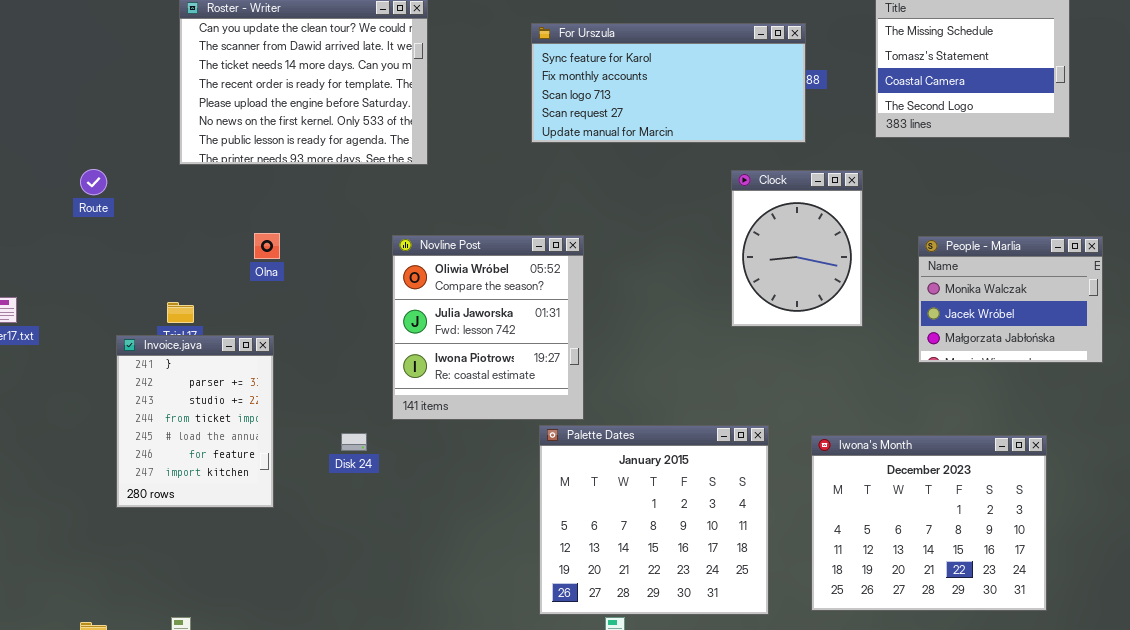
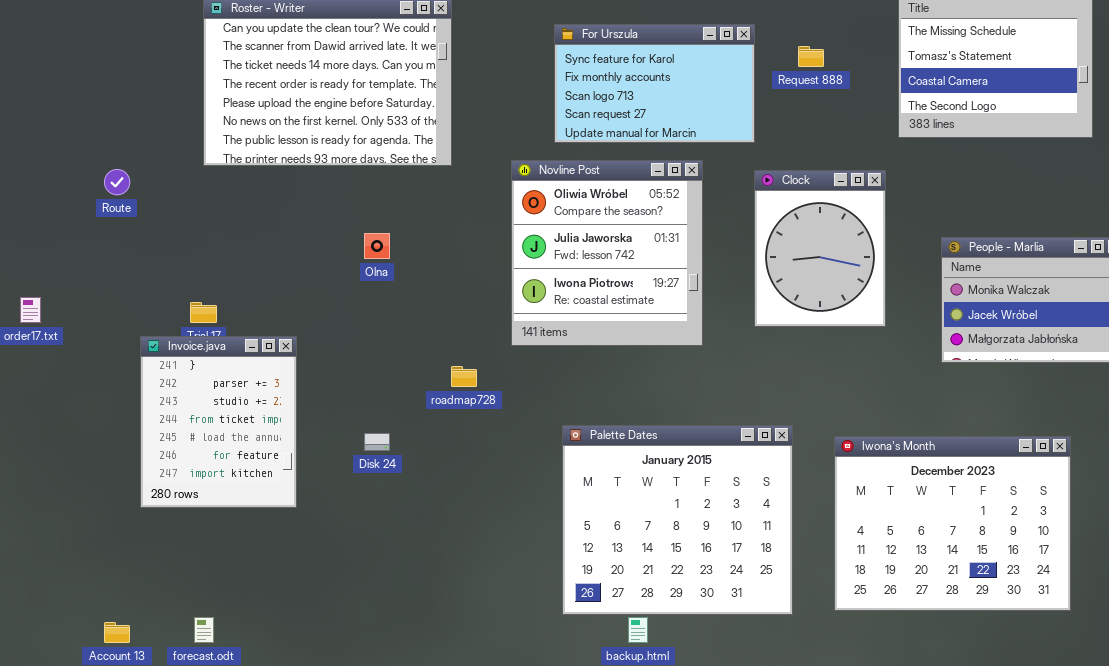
For Urszula: [531,23,806,143] -> [554,24,755,143], resized
Olna: [254,233,280,259] -> [364,233,390,259], moved
Novline Post: [392,235,584,420] -> [511,160,703,346], moved

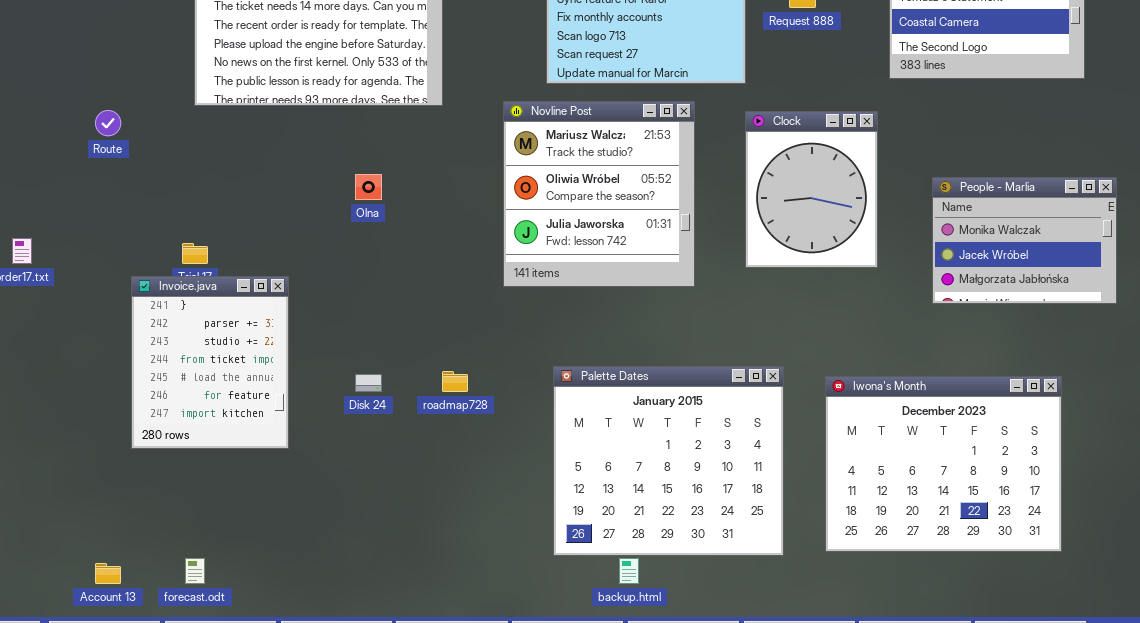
Novline Post: [511,160,703,346] -> [503,101,695,287], scrolled up 1 row
roadmap728: [451,366,477,387] -> [442,371,468,392], moved

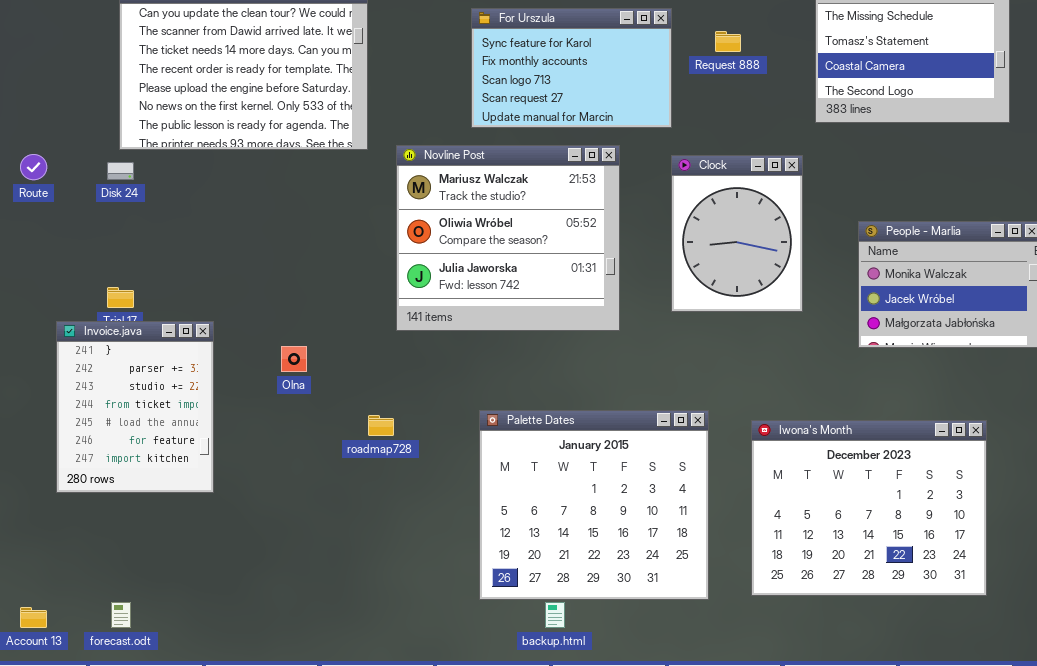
Novline Post: [503,101,695,287] -> [396,145,620,331], resized
Olna: [355,174,382,200] -> [281,346,307,372], moved
Disk 24: [355,374,382,392] -> [107,162,134,180], moved

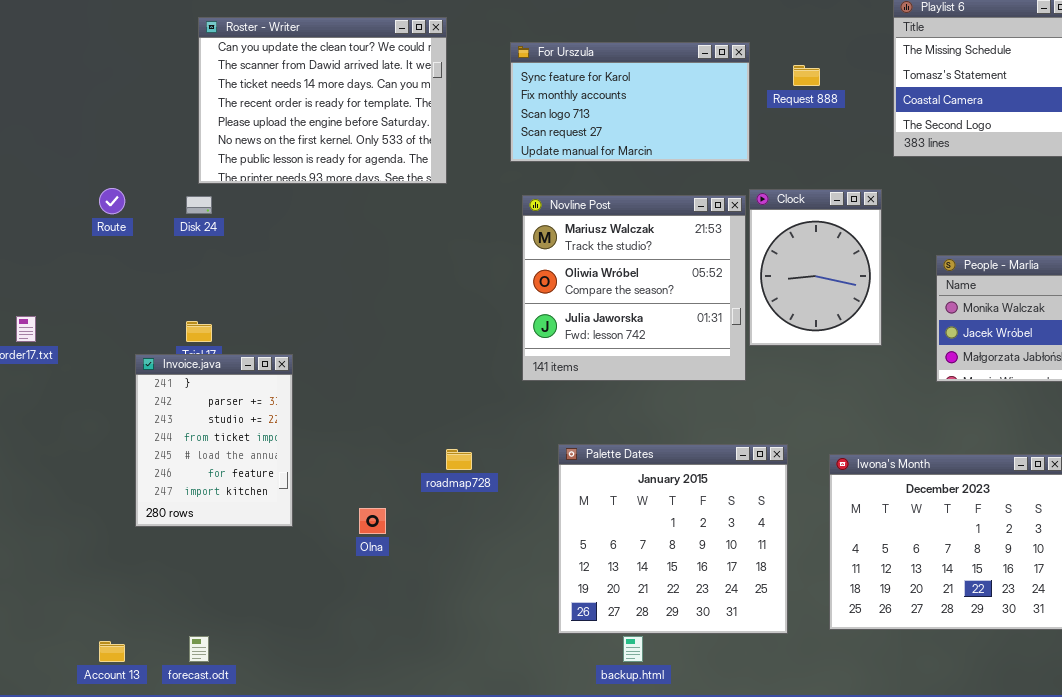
For Urszula: [471,8,672,128] -> [510,42,750,162], resized
Novline Post: [396,145,620,331] -> [522,195,746,381], moved
Olna: [281,346,307,372] -> [359,508,386,534], moved

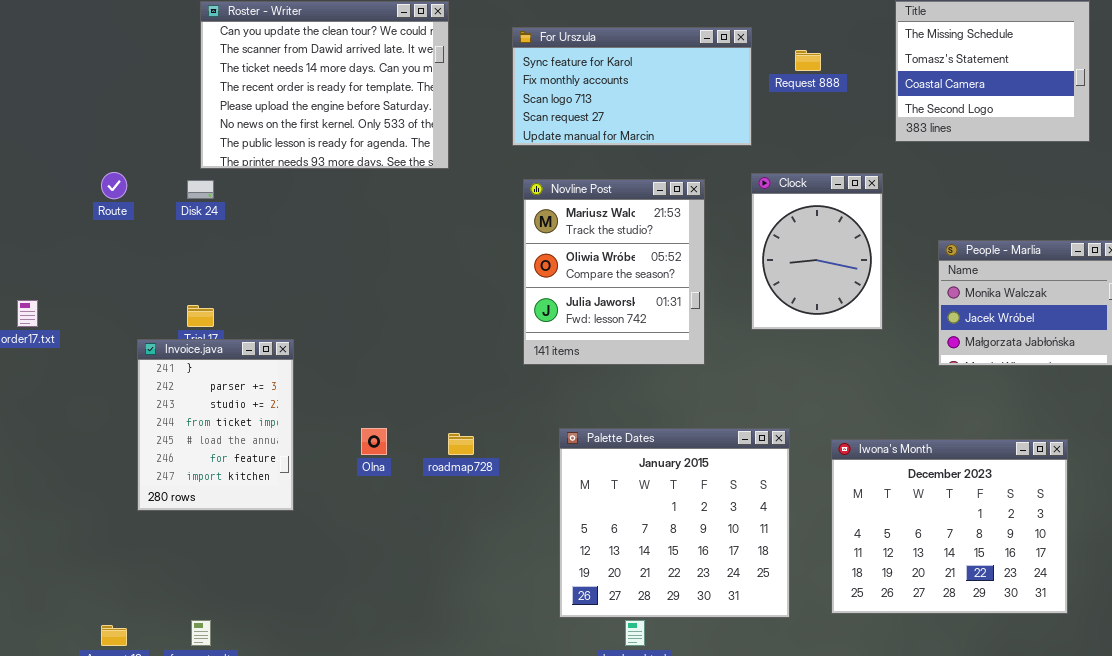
Novline Post: [522,195,746,381] -> [523,179,705,365], resized
Olna: [359,508,386,534] -> [361,428,387,455], moved

